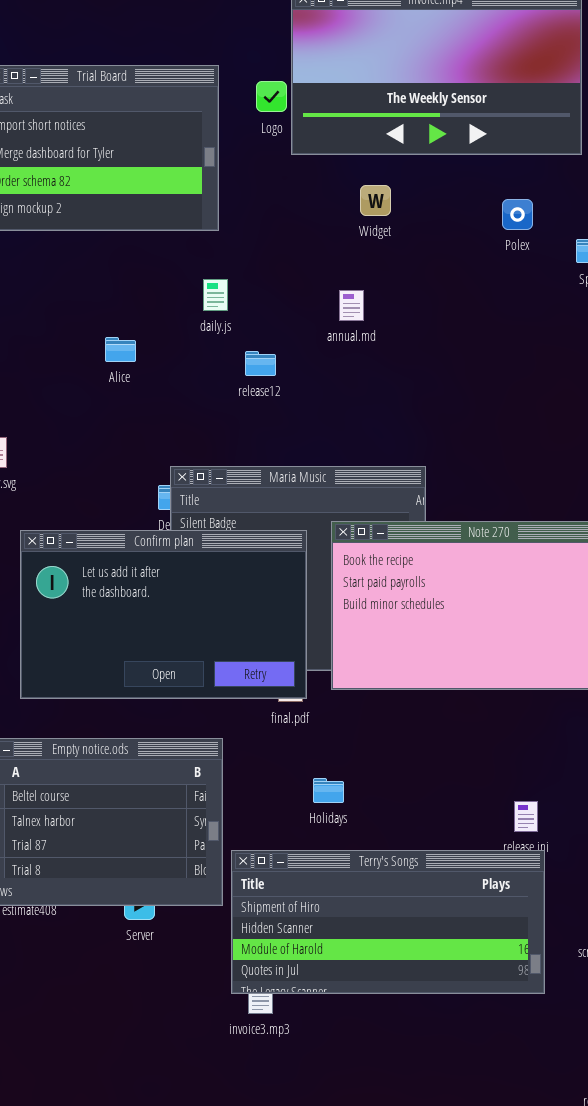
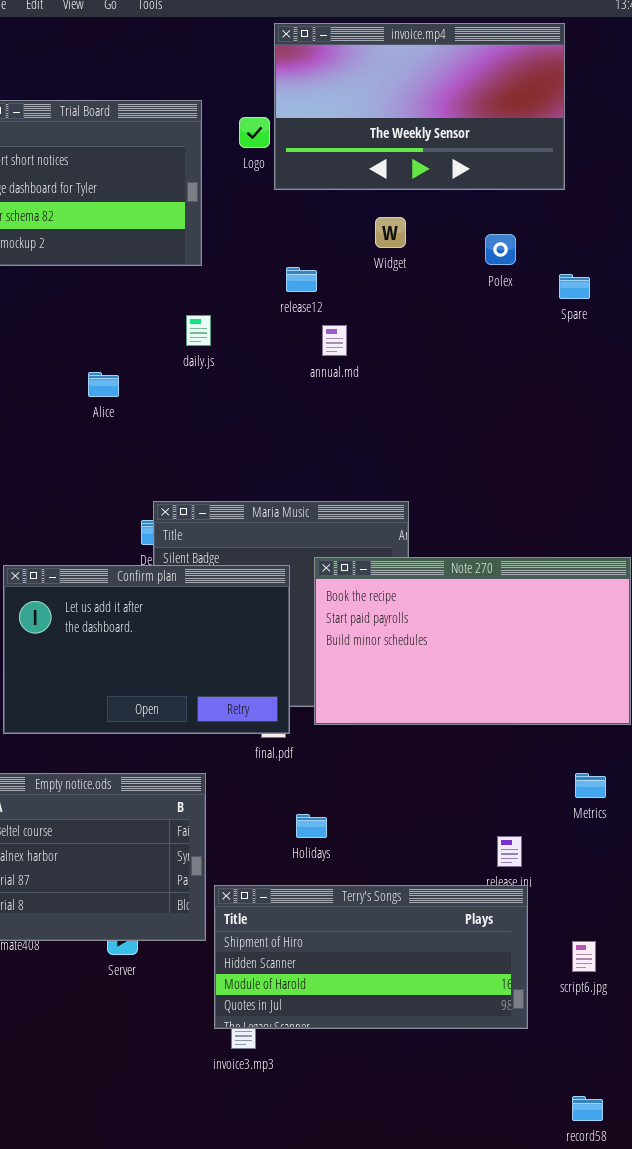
Widget: [360,185,391,216] -> [375,217,406,248], moved
release12: [245,351,276,376] -> [286,267,317,292], moved

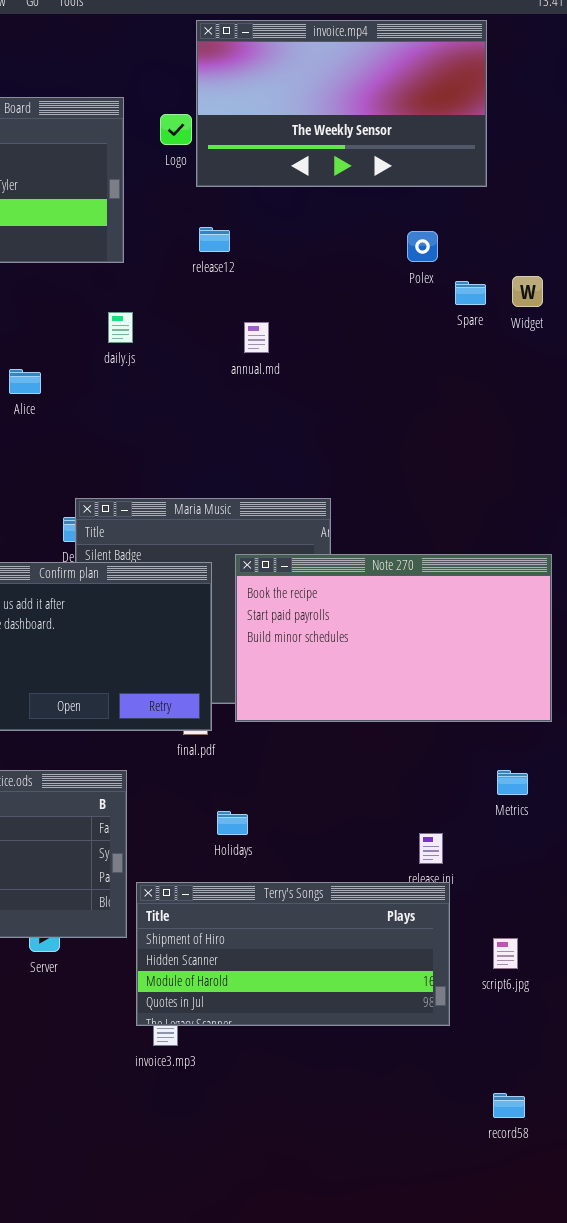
Widget: [375,217,406,248] -> [512,276,543,307], moved
release12: [286,267,317,292] -> [199,227,230,252], moved
Spare: [559,274,590,299] -> [455,281,486,305], moved

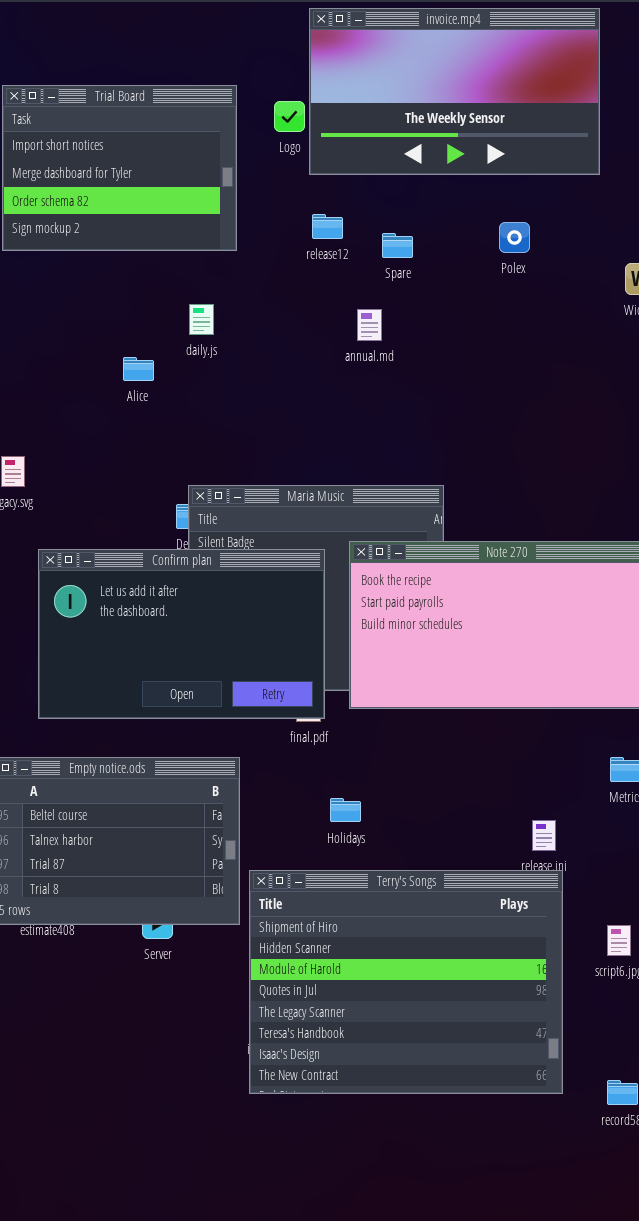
Polex: [407,231,438,262] -> [499,222,530,253], moved
Spare: [455,281,486,305] -> [382,233,413,258], moved
daily.js: [108,312,133,343] -> [189,304,214,335], moved
Terry's Songs: [136,882,450,1026] -> [249,870,563,1094], resized

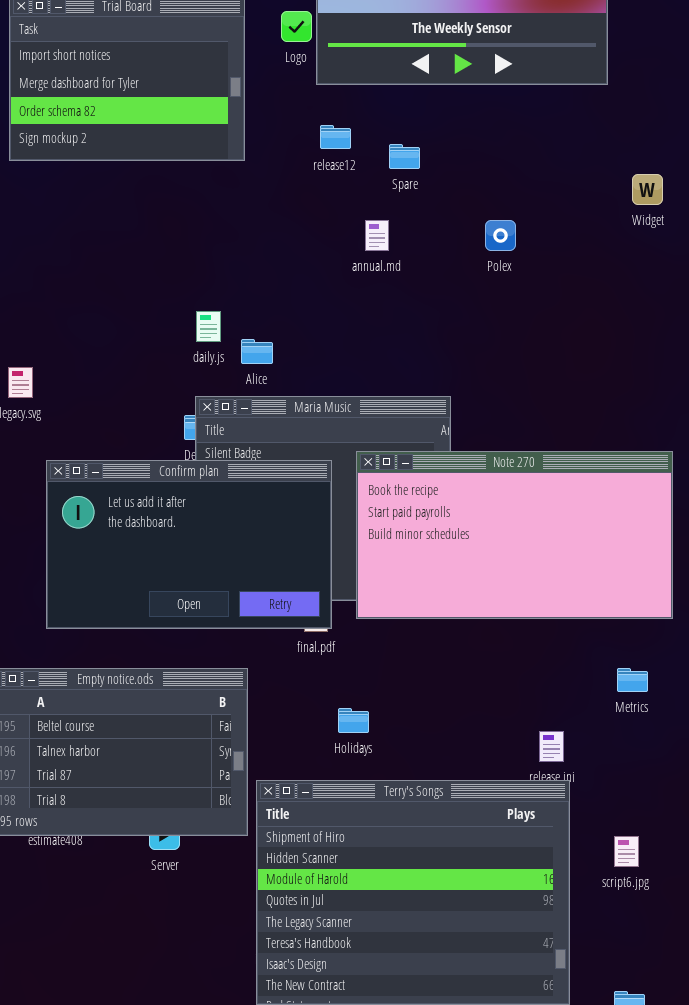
Polex: [499,222,530,253] -> [485,220,516,251], moved
daily.js: [189,304,214,335] -> [196,311,221,342], moved
Alice: [123,357,154,381] -> [241,339,273,364], moved

